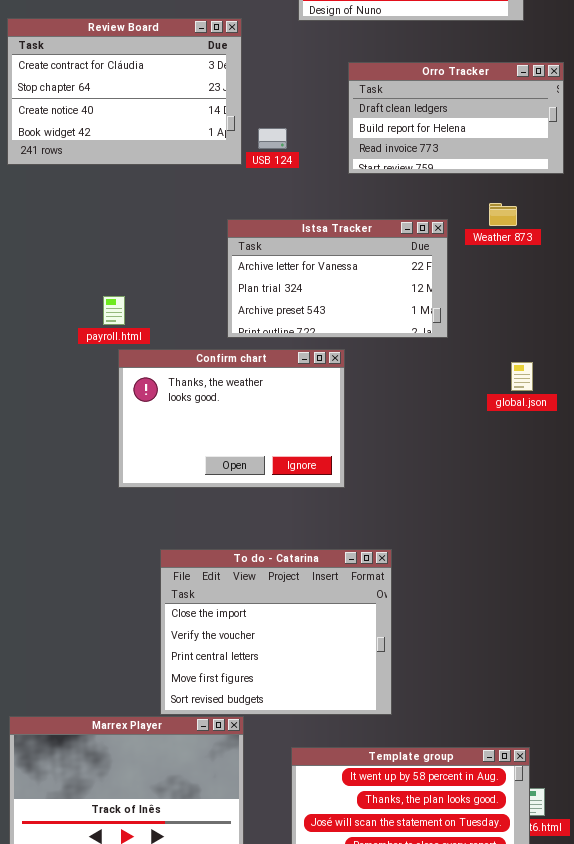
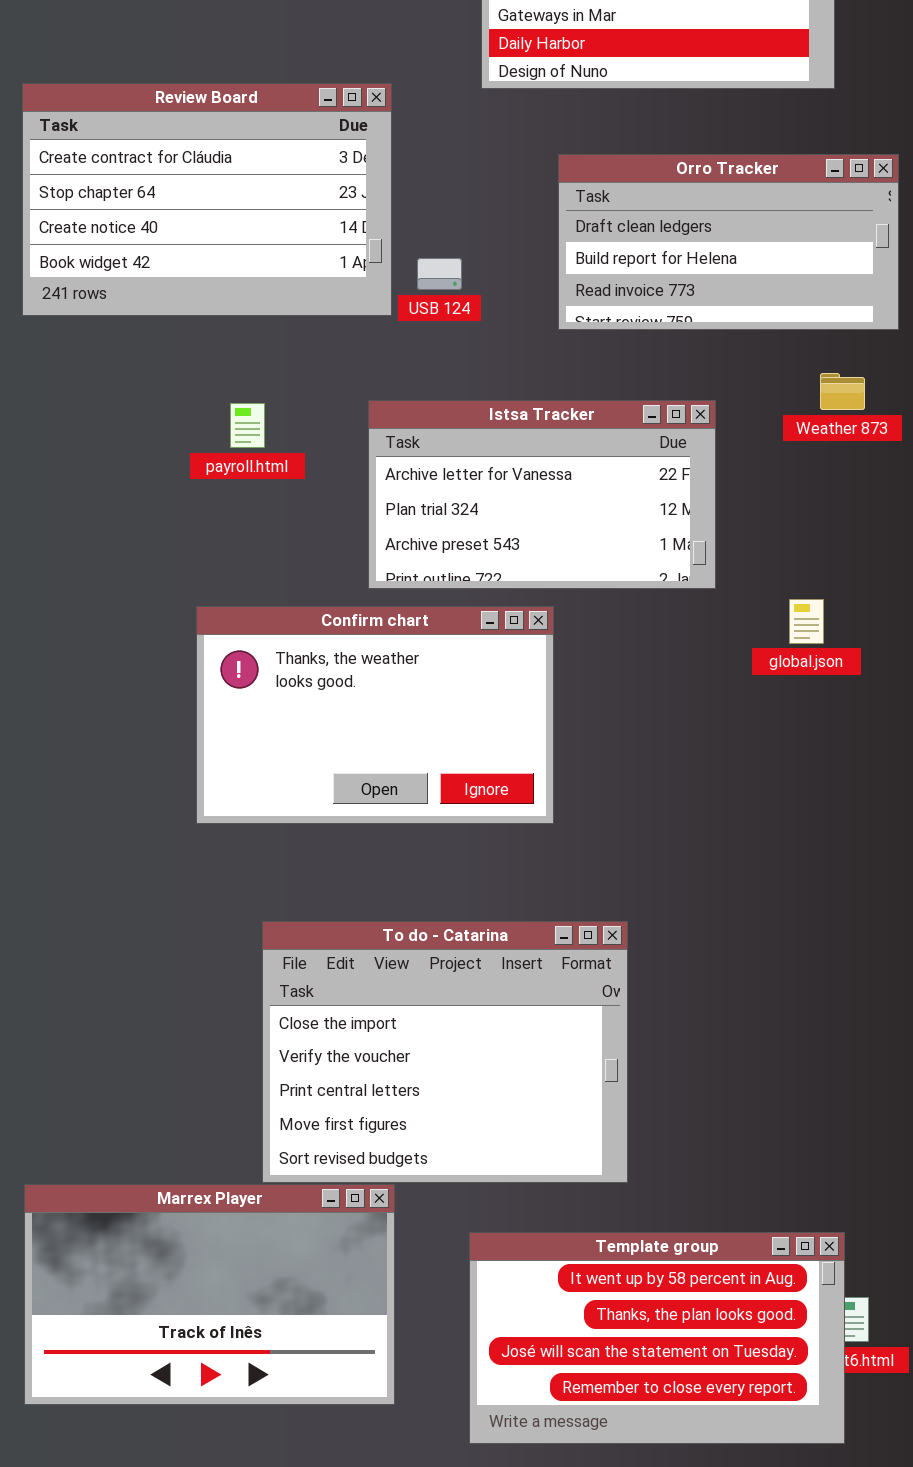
Weather 873: [489,203,517,226] -> [820,373,865,410], moved
payroll.html: [103,296,125,325] -> [230,403,265,448], moved
global.json: [511,362,533,391] -> [789,599,824,644], moved

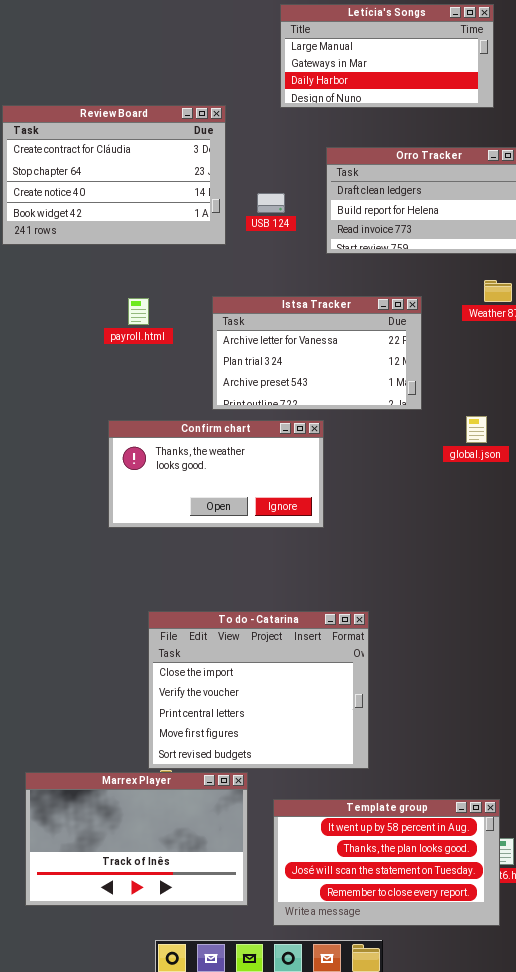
USB 124: [417,258,462,290] -> [257,193,285,213], moved
Confirm chart: [196,606,554,824] -> [108,420,324,528], resized
Marrex Player: [24,1184,395,1405] -> [25,772,248,906], moved

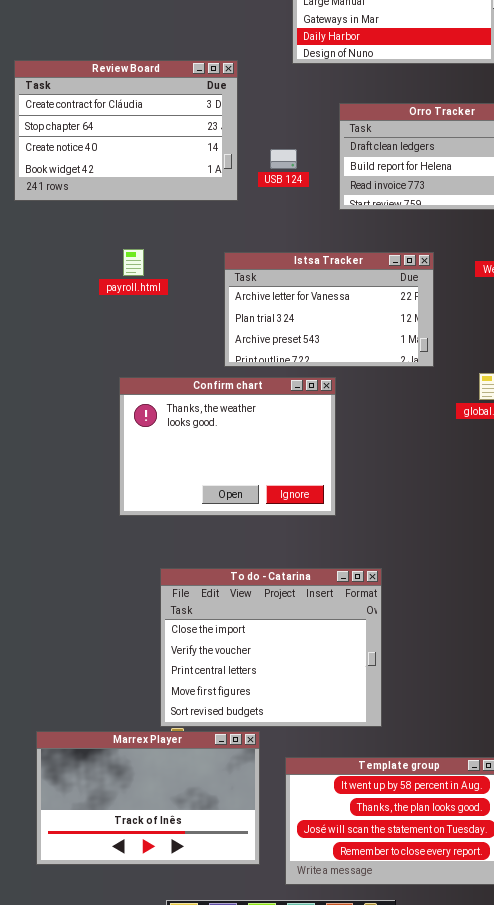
payroll.html: [128,298,149,325] -> [123,249,144,276], moved
Confirm chart: [108,420,324,528] -> [119,377,336,516], resized

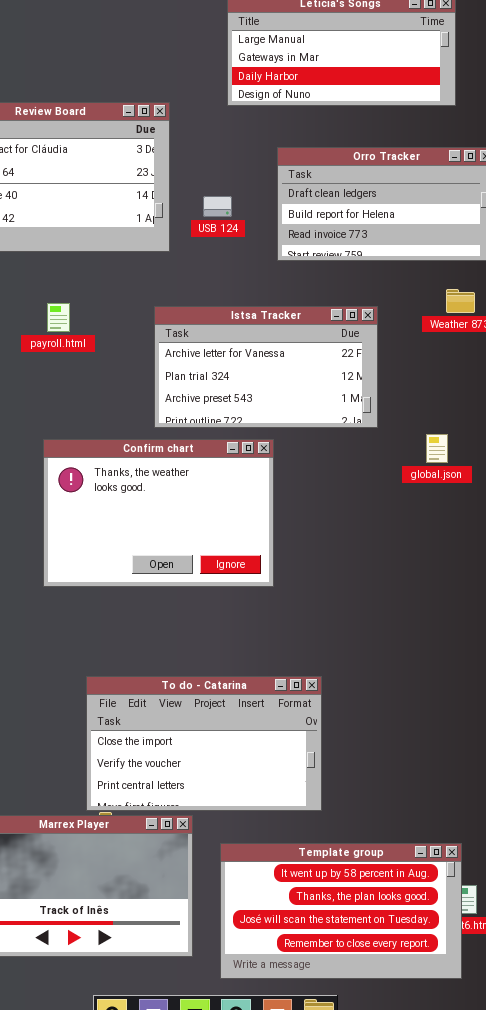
To do - Catarina: [160,568,382,727] -> [86,676,322,811], resized

